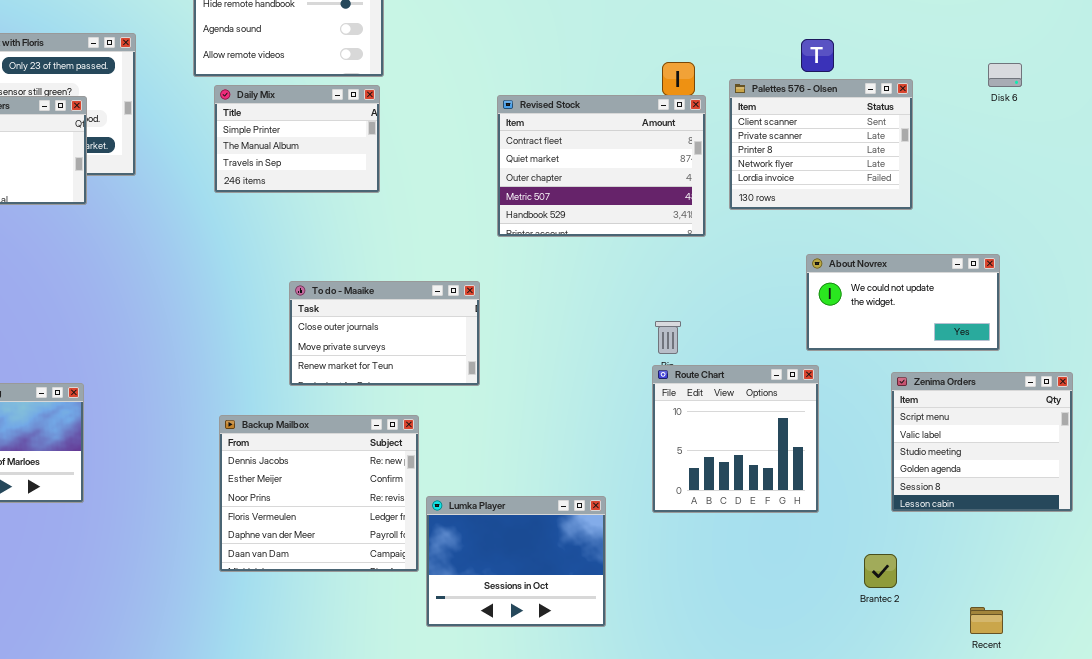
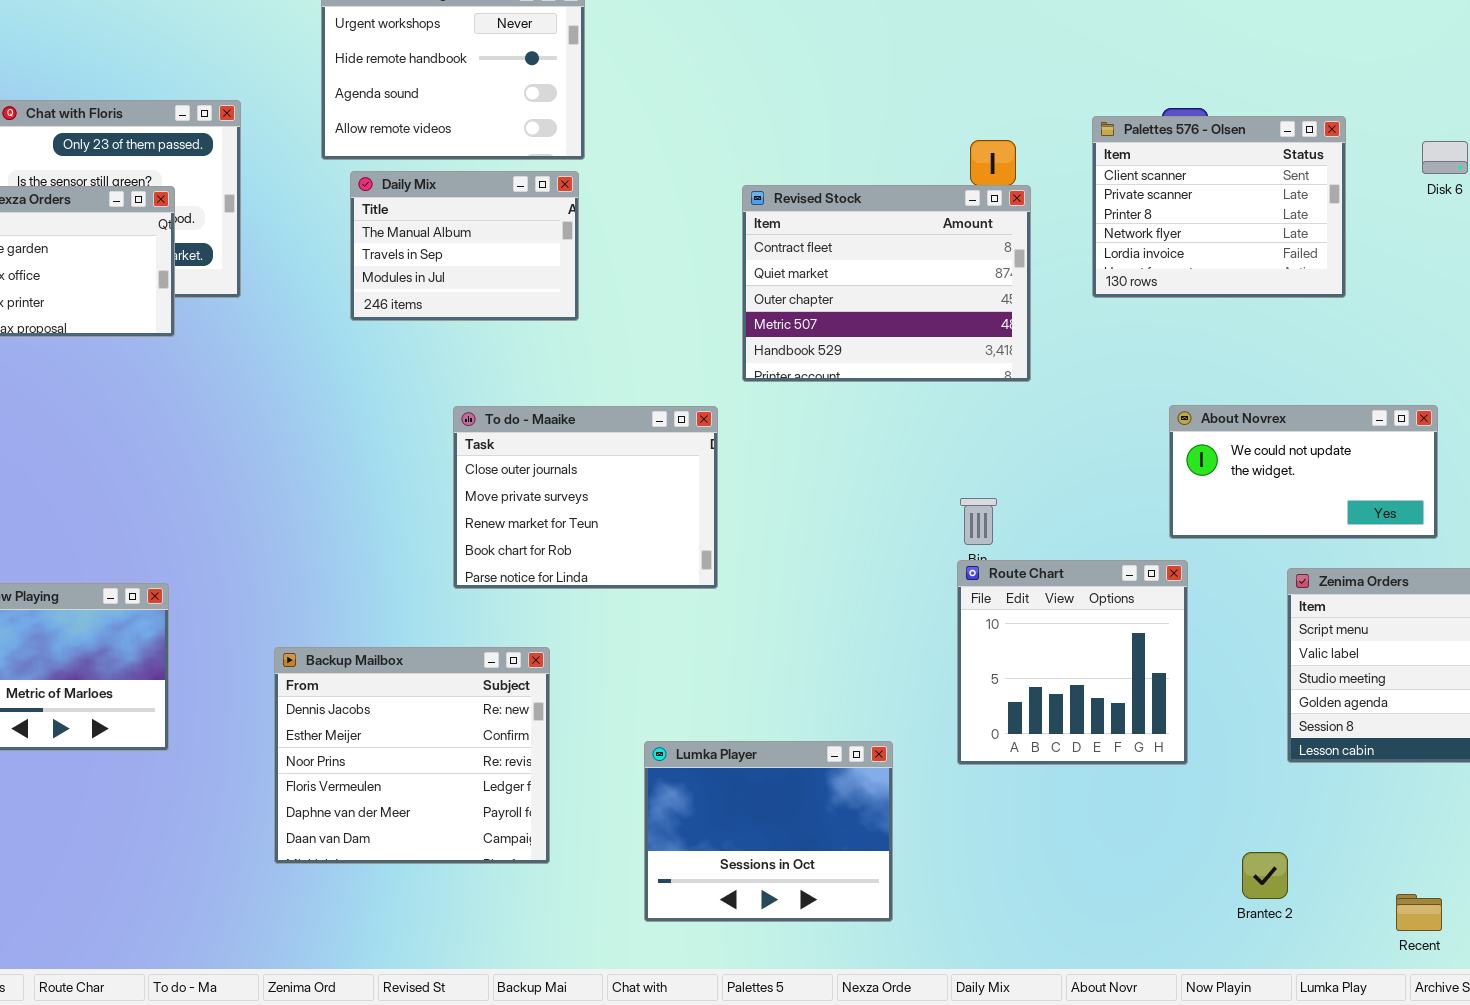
Palettes 576 - Olsen: [729,79,913,210] -> [1092,116,1346,298], moved
Daily Mix: [214,85,380,193] -> [350,171,579,321], scrolled down 1 row
To do - Maaike: [289,281,480,386] -> [453,406,718,589], resized
Backup Mailbox: [219,415,419,572] -> [274,647,550,864], moved
Brantec 2: [864,554,897,588] -> [1242,852,1288,899], moved

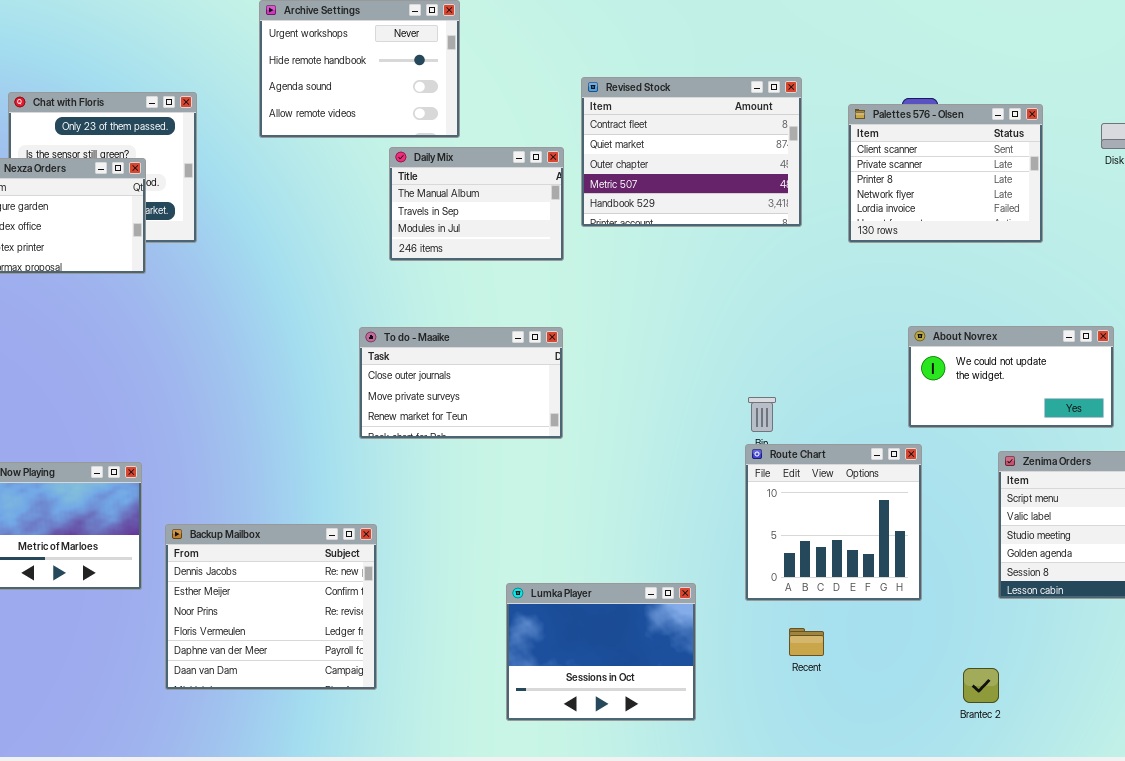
Daily Mix: [350,171,579,321] -> [389,147,564,261], moved
Revised Stock: [742,185,1031,382] -> [581,77,802,227], moved
To do - Maaike: [453,406,718,589] -> [359,327,563,439], resized
Backup Mailbox: [274,647,550,864] -> [165,524,377,690], moved
Recent: [1396,894,1442,931] -> [789,628,824,656], moved

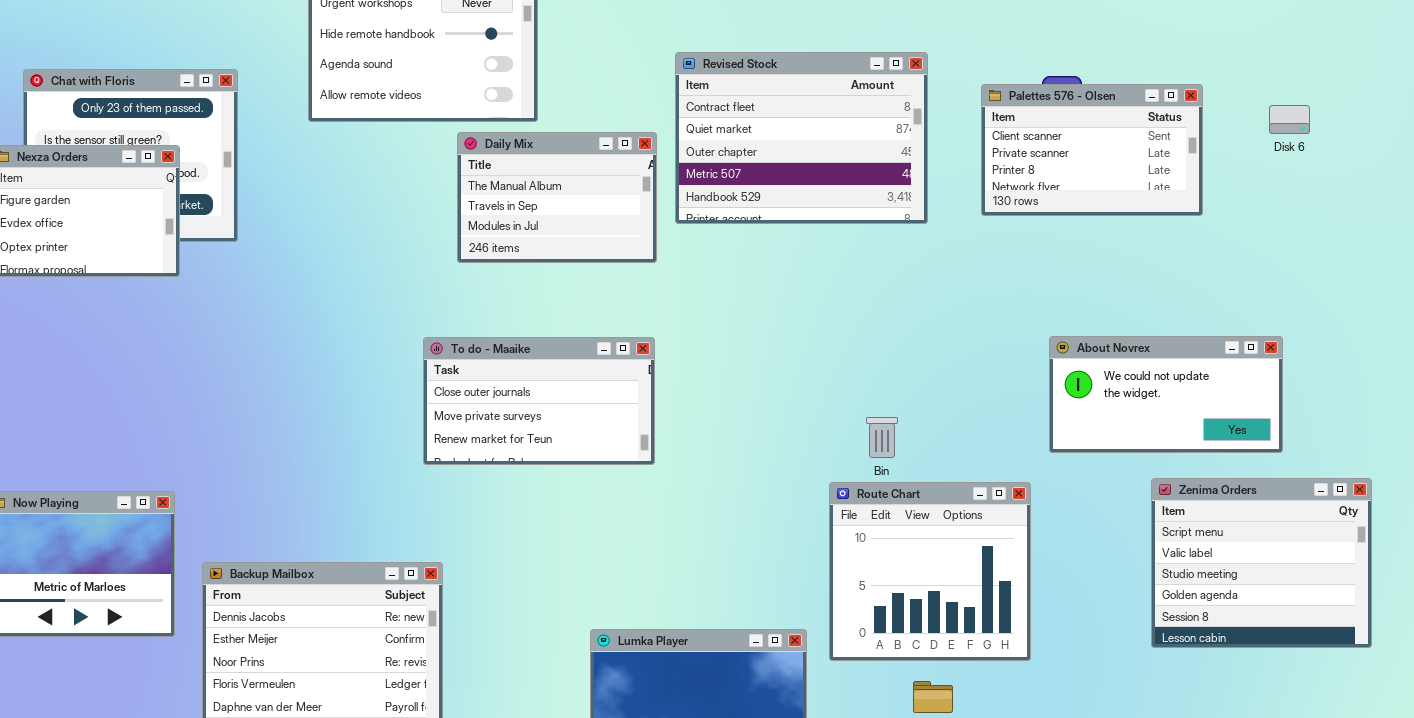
Palettes 576 - Olsen: [848,104,1043,243] -> [981,84,1203,216], resized
Route Chart: [745,444,922,601] -> [829,482,1031,661], moved

